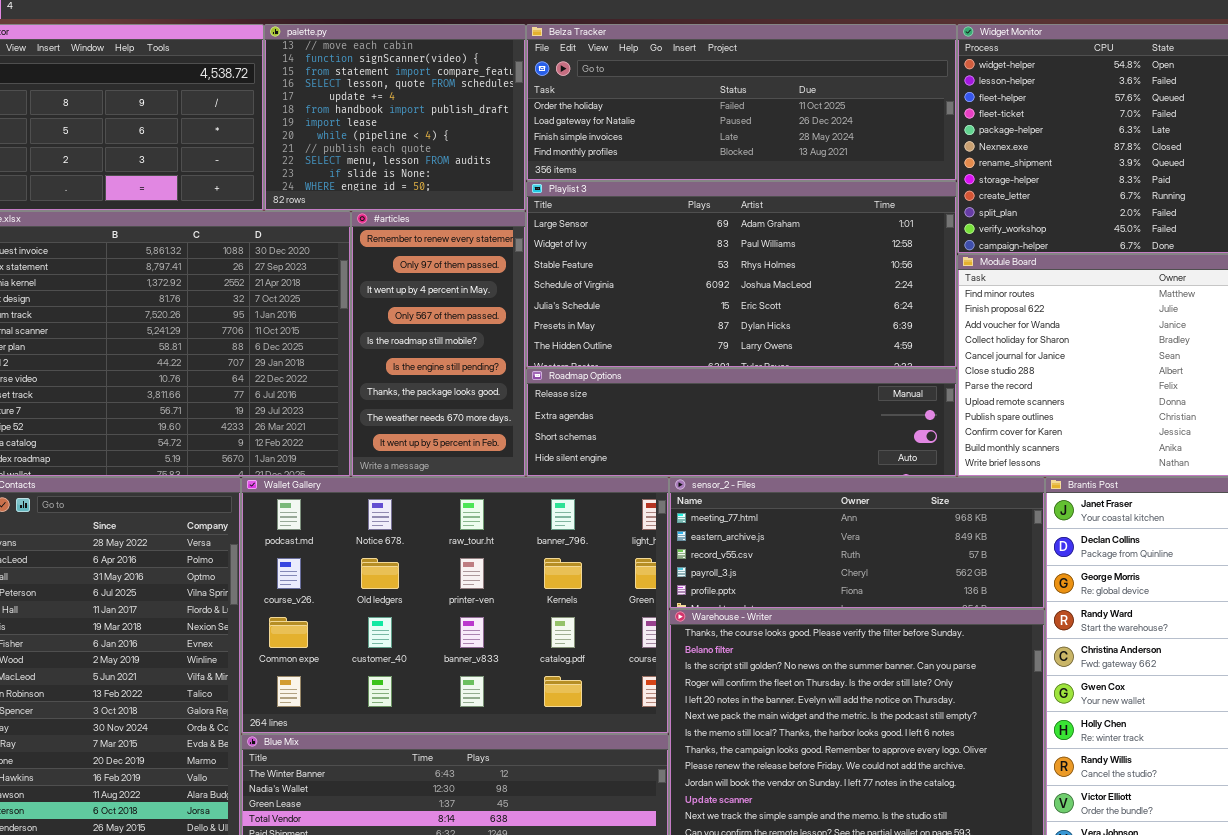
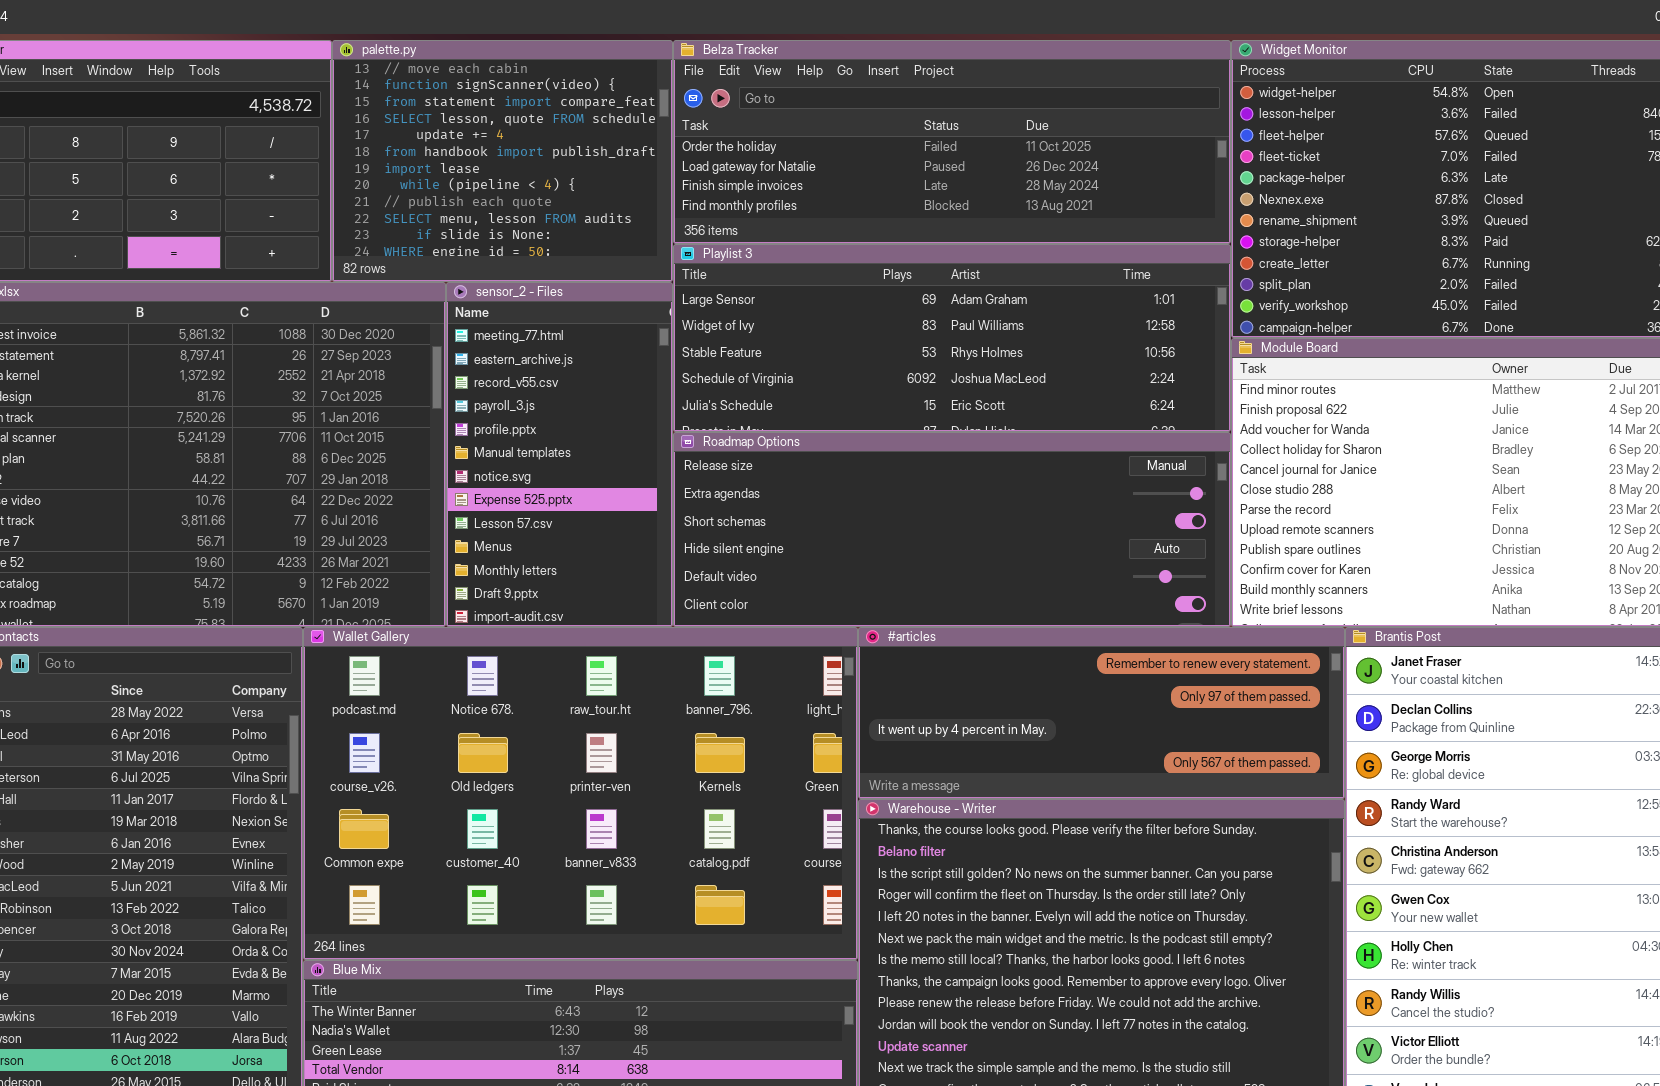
Playlist 3: [526,181,957,368] -> [673,244,1231,432], resized
#articles: [351,211,526,477] -> [858,627,1345,799], moved, resized
Roadmap Options: [526,368,957,477] -> [673,432,1231,627], resized
sensor_2 - Files: [669,477,1045,609] -> [446,282,673,627], moved, resized

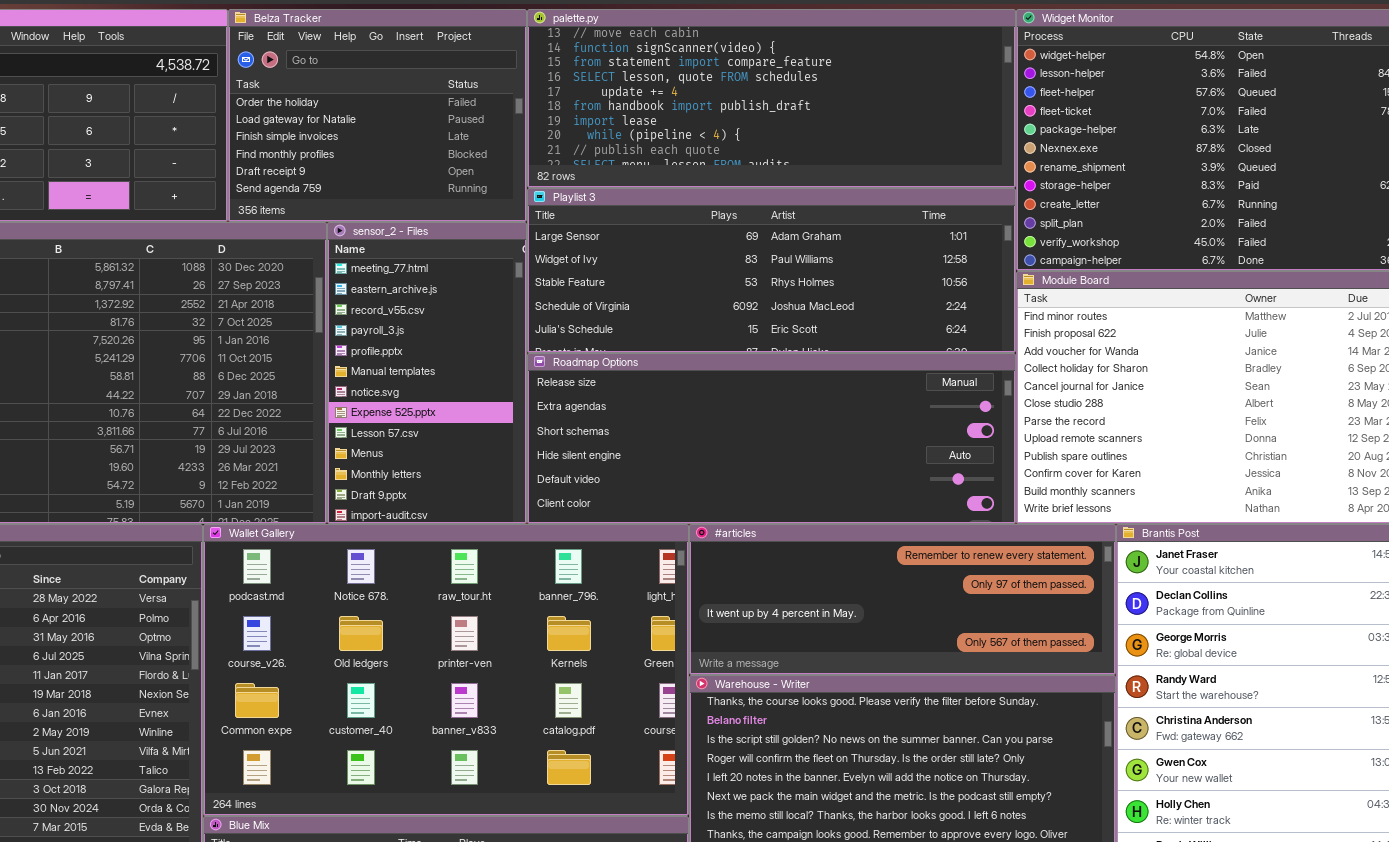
palette.py: [332,40,673,282] -> [527,9,1016,188], moved, resized
Belza Tracker: [673,40,1231,244] -> [228,9,527,222], moved, resized

